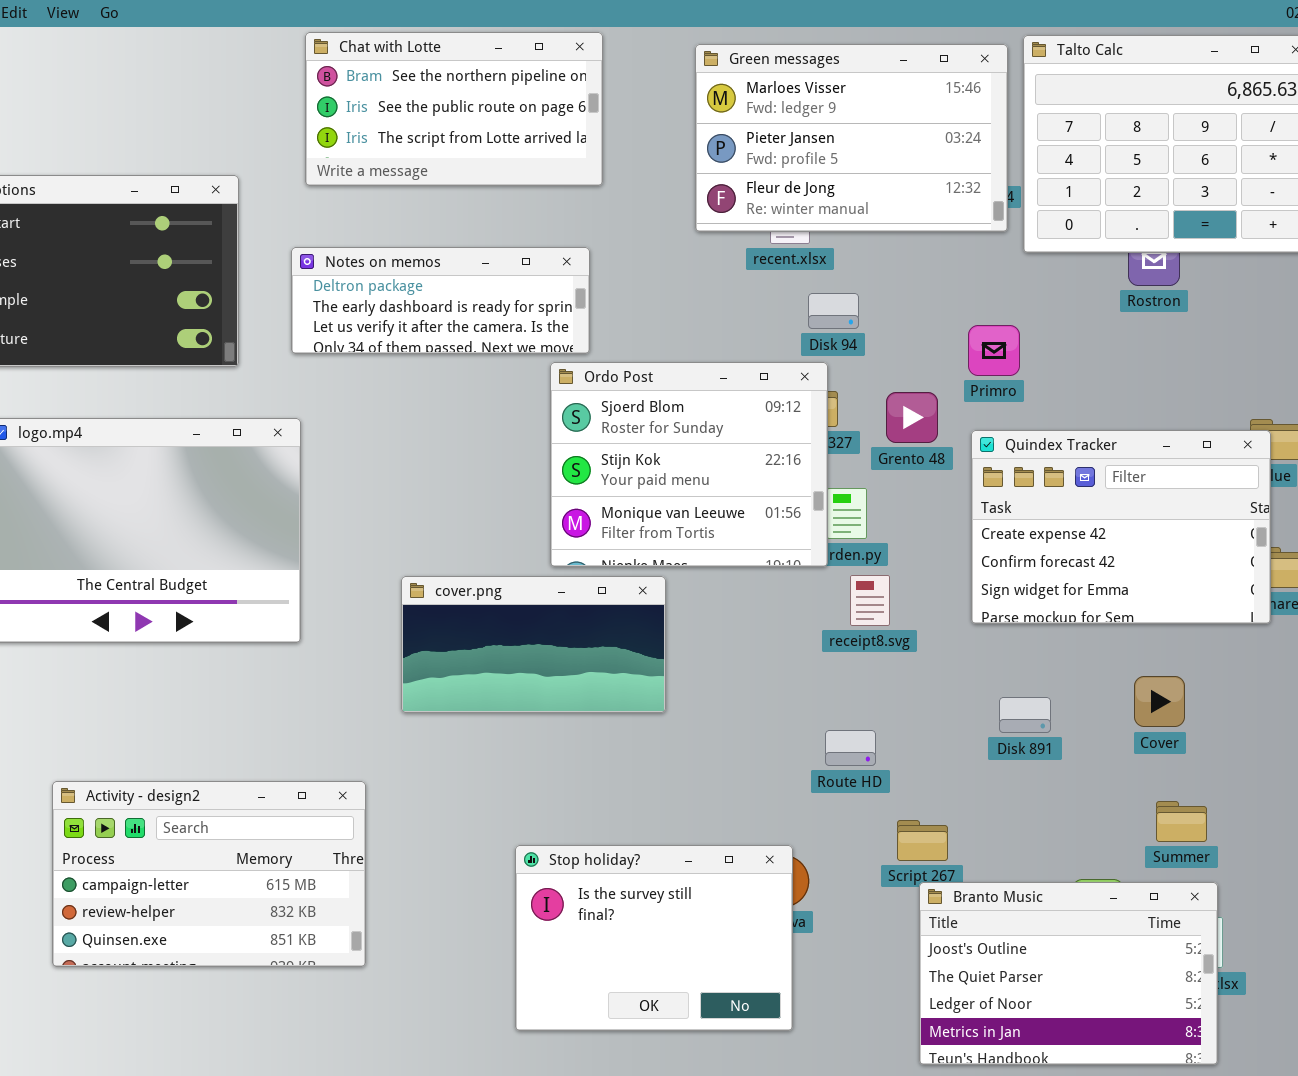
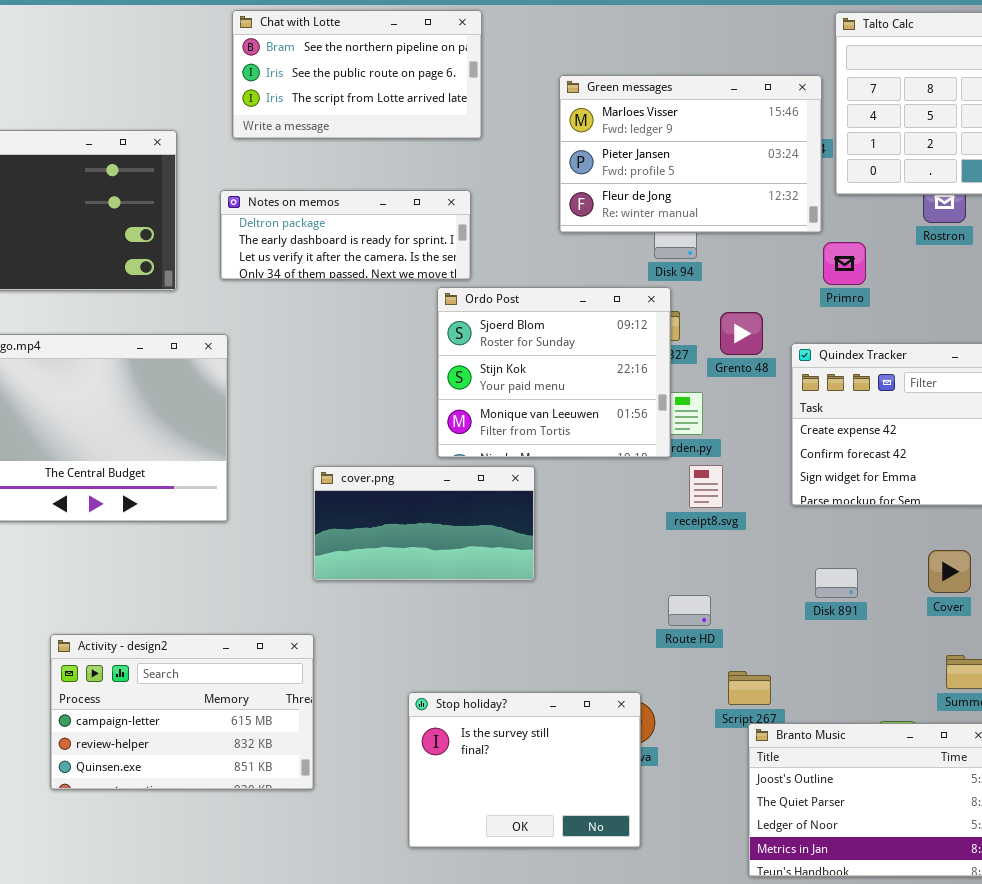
Green messages: [695,44,1008,232] -> [559,75,822,233], moved
Primro: [968,325,1020,376] -> [823,242,866,285], moved
Activity - design2: [52,781,366,967] -> [50,634,314,790], moved

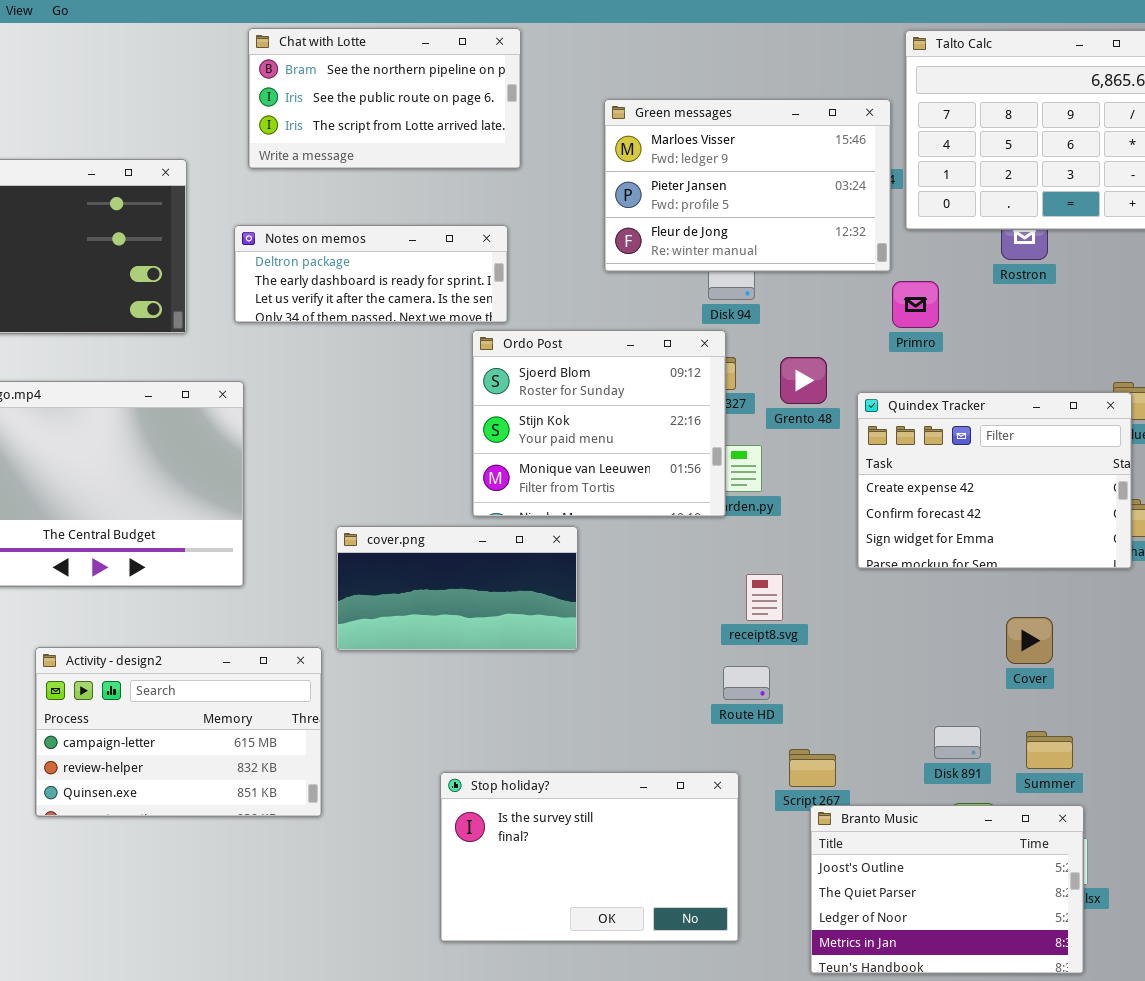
receipt8.svg: [689,465,723,508] -> [746,574,783,621], moved
Disk 891: [815,568,858,598] -> [934,726,981,759], moved
Activity - design2: [50,634,314,790] -> [35,647,322,817], moved
Stop holiday?: [408,692,641,848] -> [440,772,739,942], resized

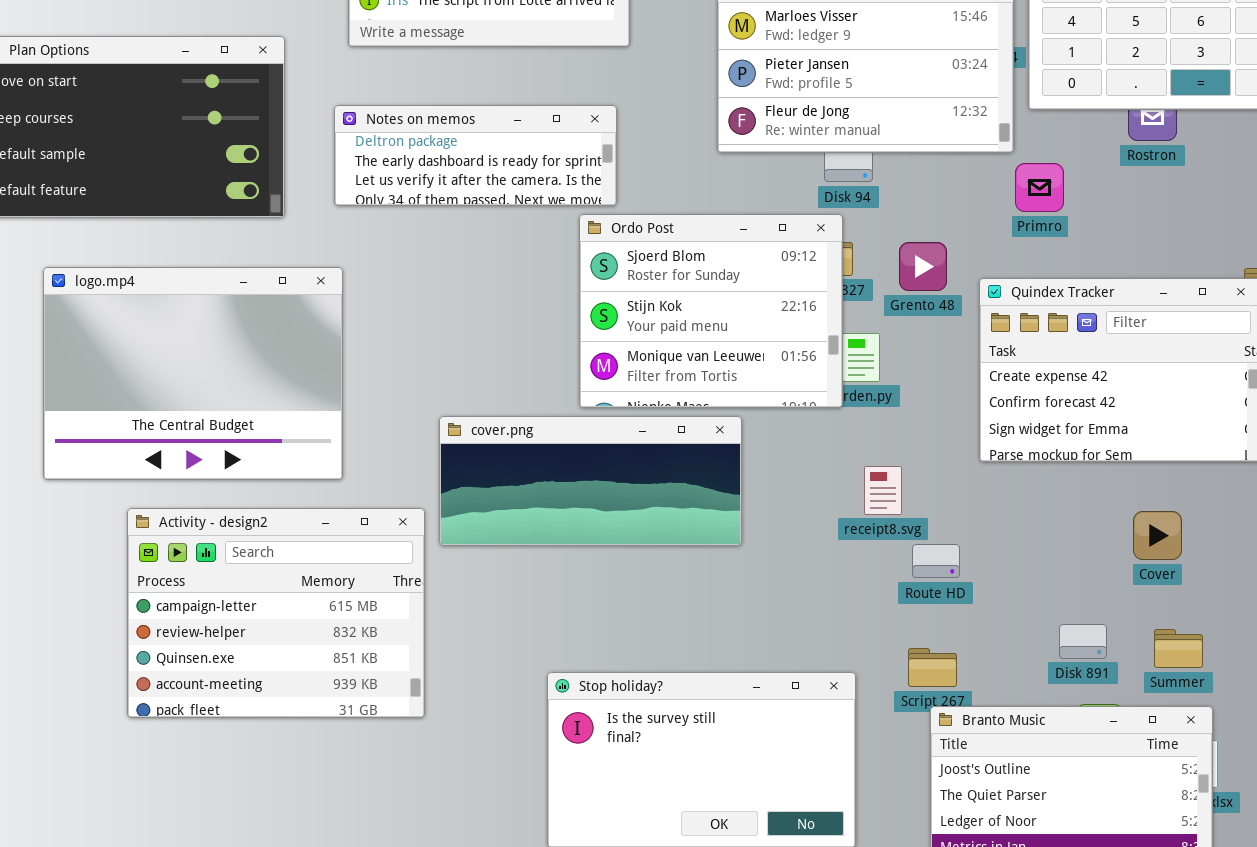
cover.png: [336,526,578,651] -> [439,416,742,546], resized
Activity - design2: [35,647,322,817] -> [127,508,425,718], resized
Route HD: [723,666,770,700] -> [912,544,960,578], moved

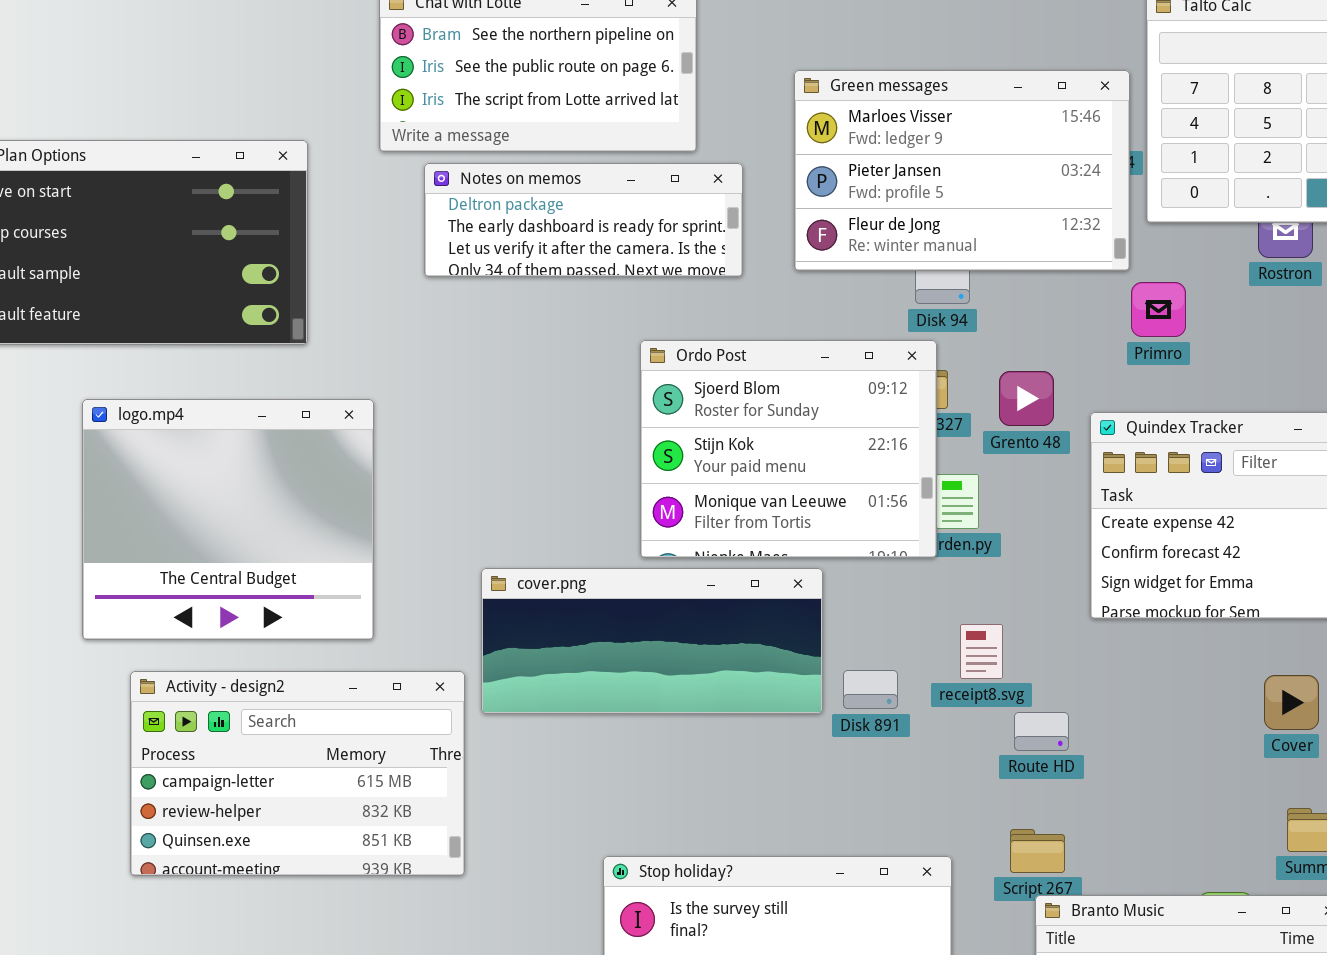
Notes on memos: [334,105,617,206] -> [424,163,743,277], moved
logo.mp4: [43,267,343,480] -> [82,399,374,640], resized
Activity - design2: [127,508,425,718] -> [130,671,465,876], resized
Disk 891: [1059,624,1107,659] -> [843,670,898,709], moved

